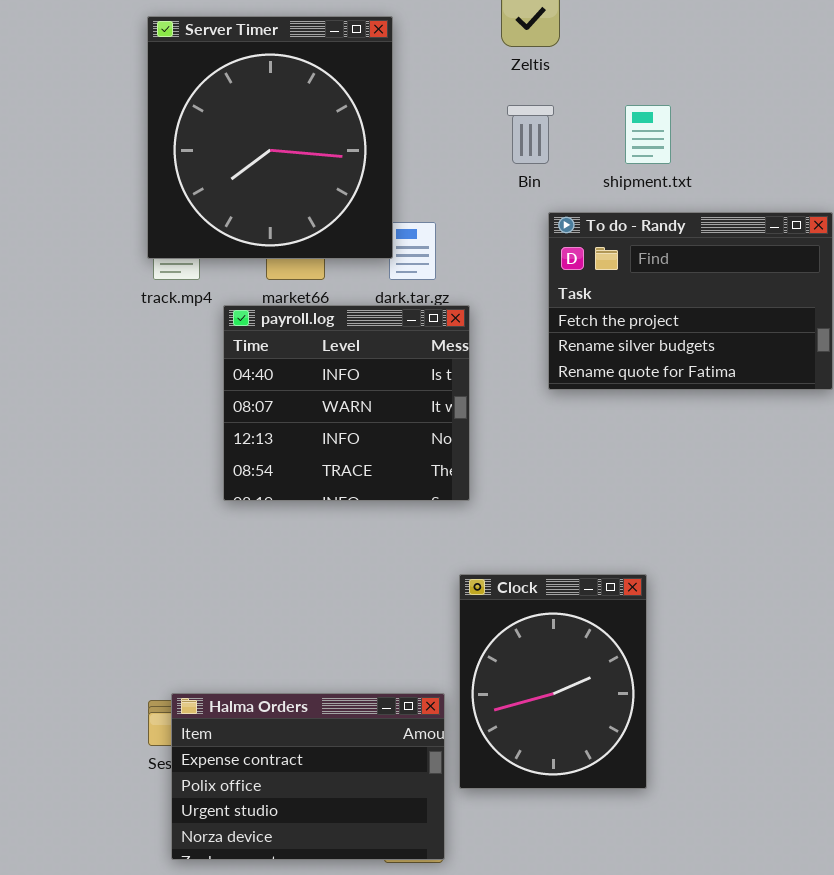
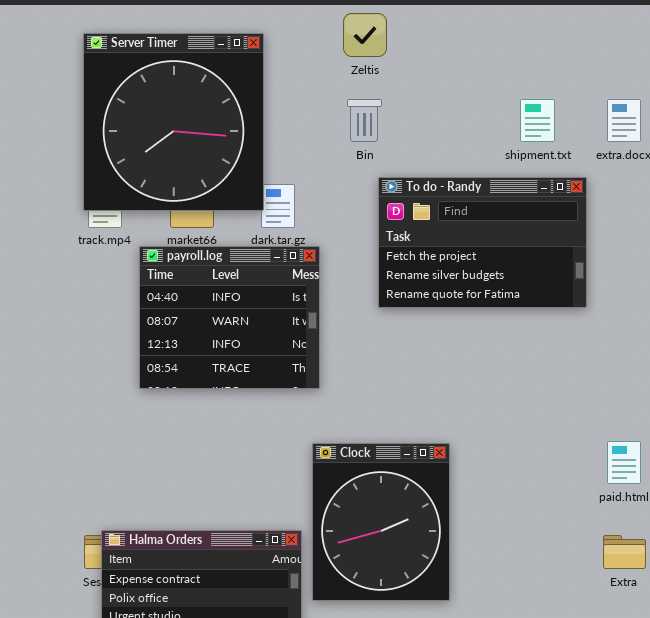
shipment.txt: [625,105,671,164] -> [520,99,555,142], moved

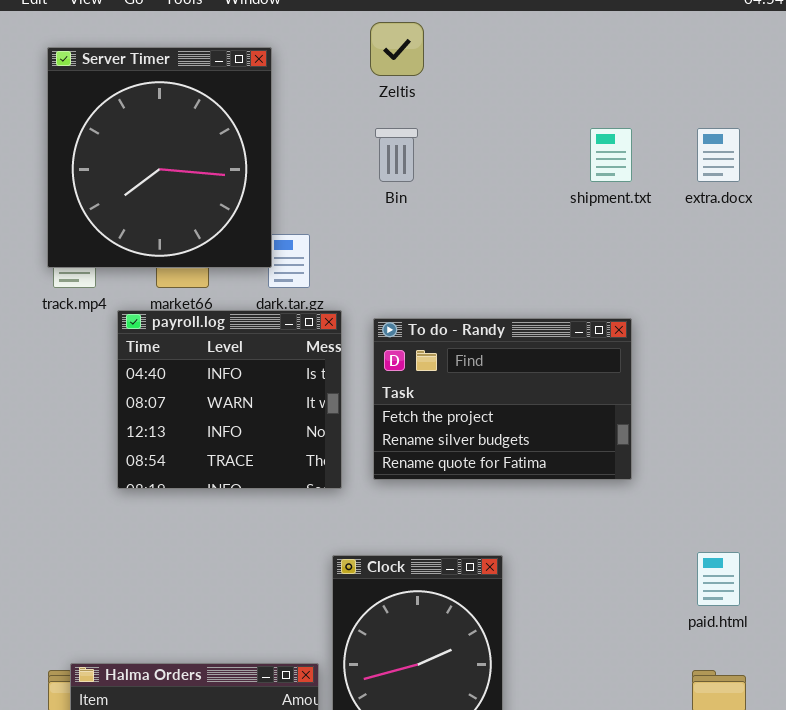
To do - Randy: [378,177,587,308] -> [373,318,632,480], moved

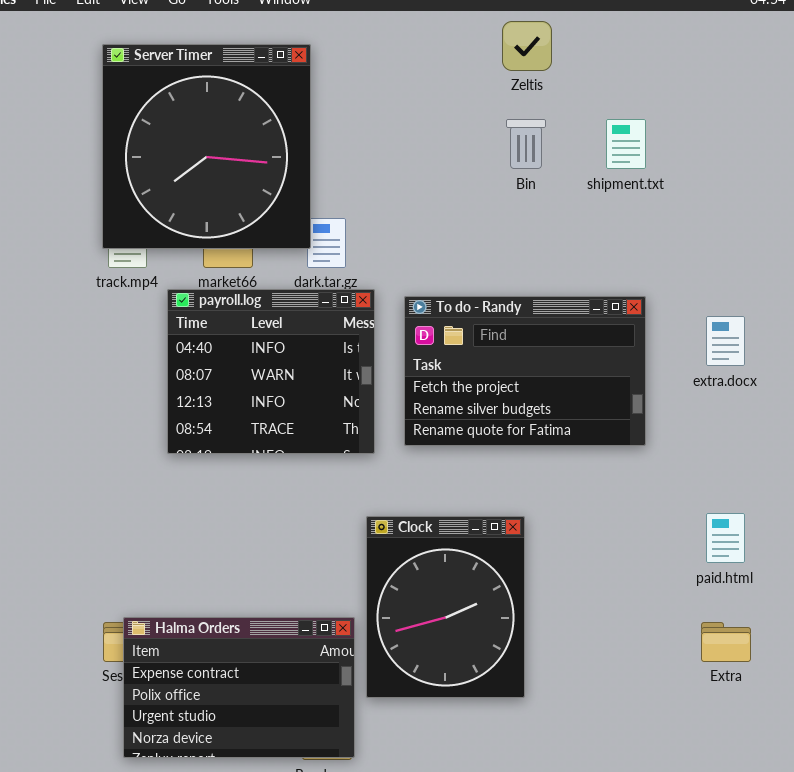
Zeltis: [370,22,424,76] -> [502,21,552,71], moved
Bin: [375,128,418,182] -> [506,119,546,169], moved
extra.docx: [697,128,740,182] -> [706,316,745,366], moved

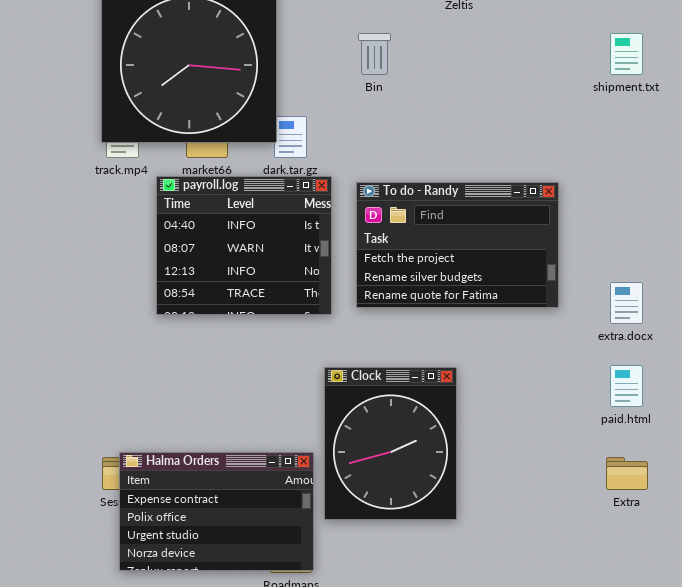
Bin: [506,119,546,169] -> [358,33,391,75], moved
shipment.txt: [606,119,646,169] -> [610,33,643,75], moved
extra.docx: [706,316,745,366] -> [610,282,643,324], moved

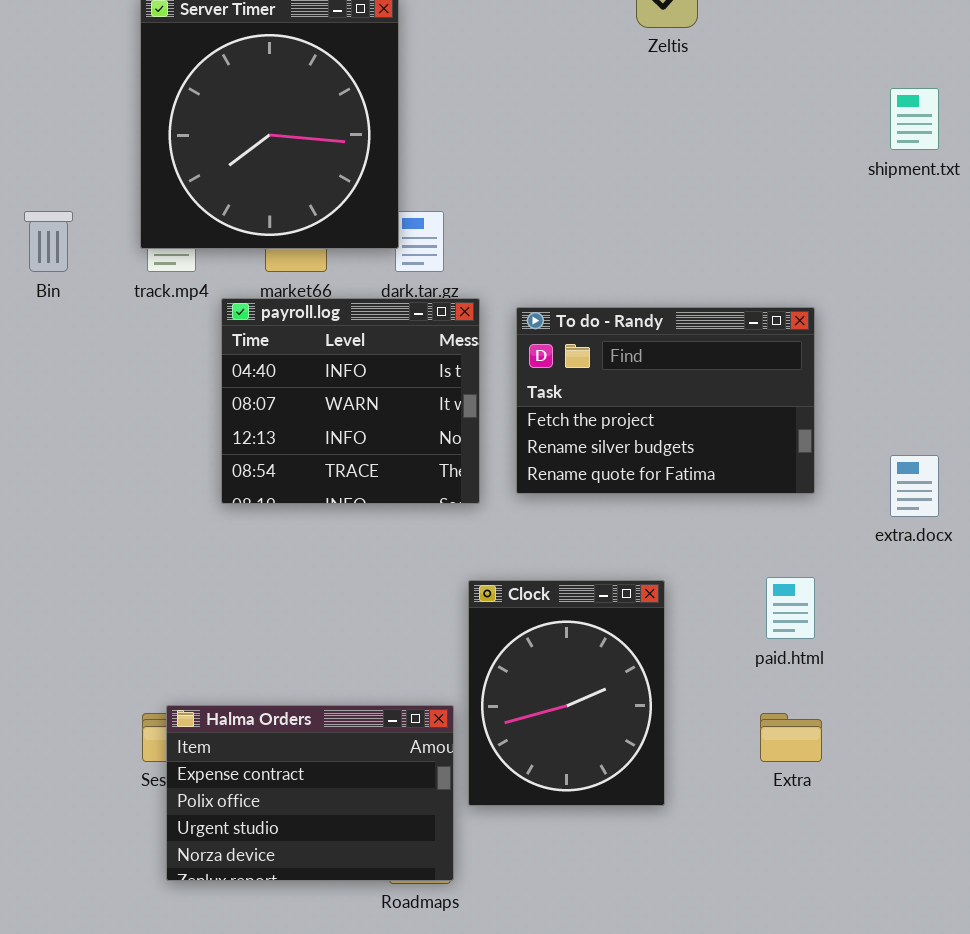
Bin: [358,33,391,75] -> [24,211,73,272], moved
paid.html: [610,365,643,407] -> [766,577,815,639], moved
Extra: [606,457,648,490] -> [760,713,822,762], moved

